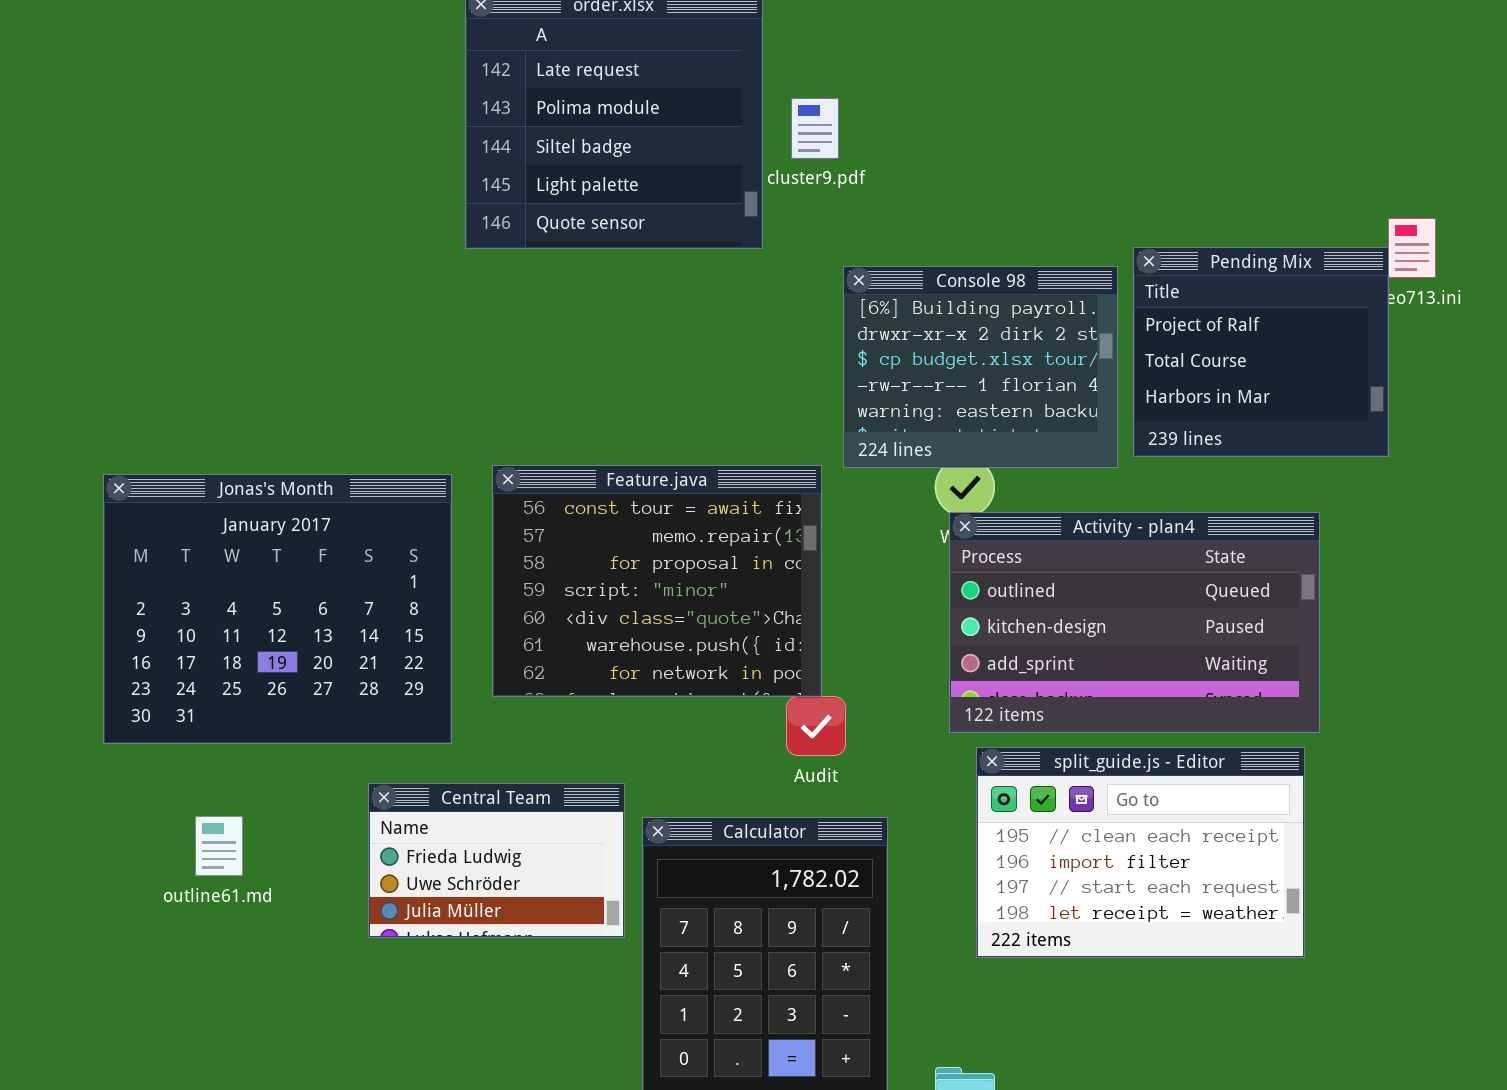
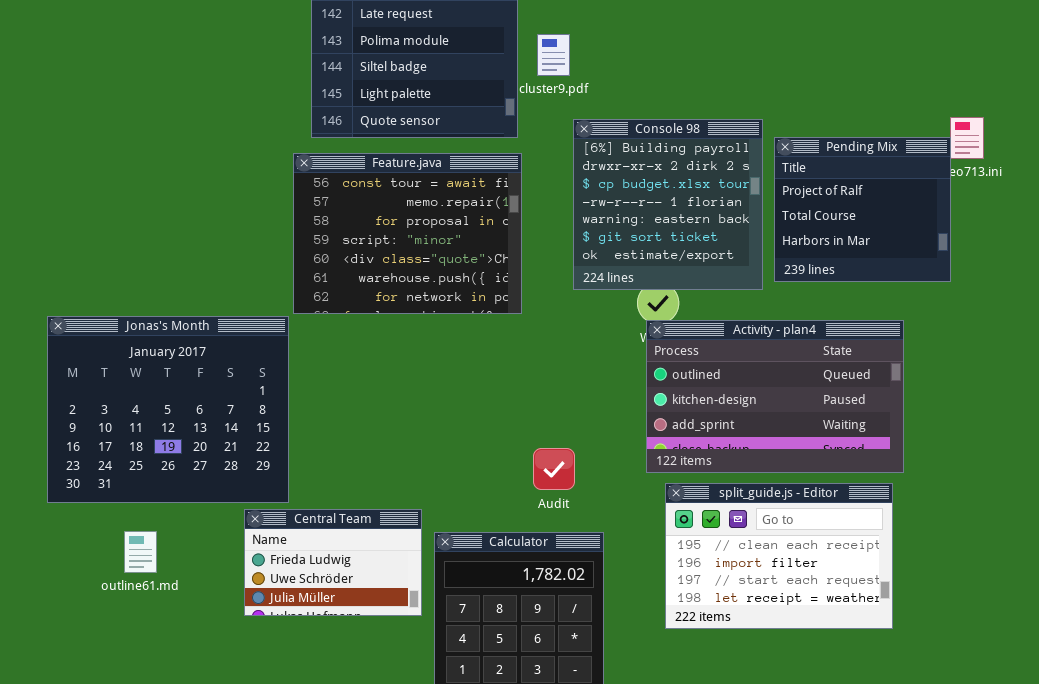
Console 98: [843,266,1118,468] -> [573,119,763,290], resized
Feature.java: [492,465,822,697] -> [293,153,522,314], moved
Jonas's Month: [103,474,452,744] -> [47,316,289,503], moved

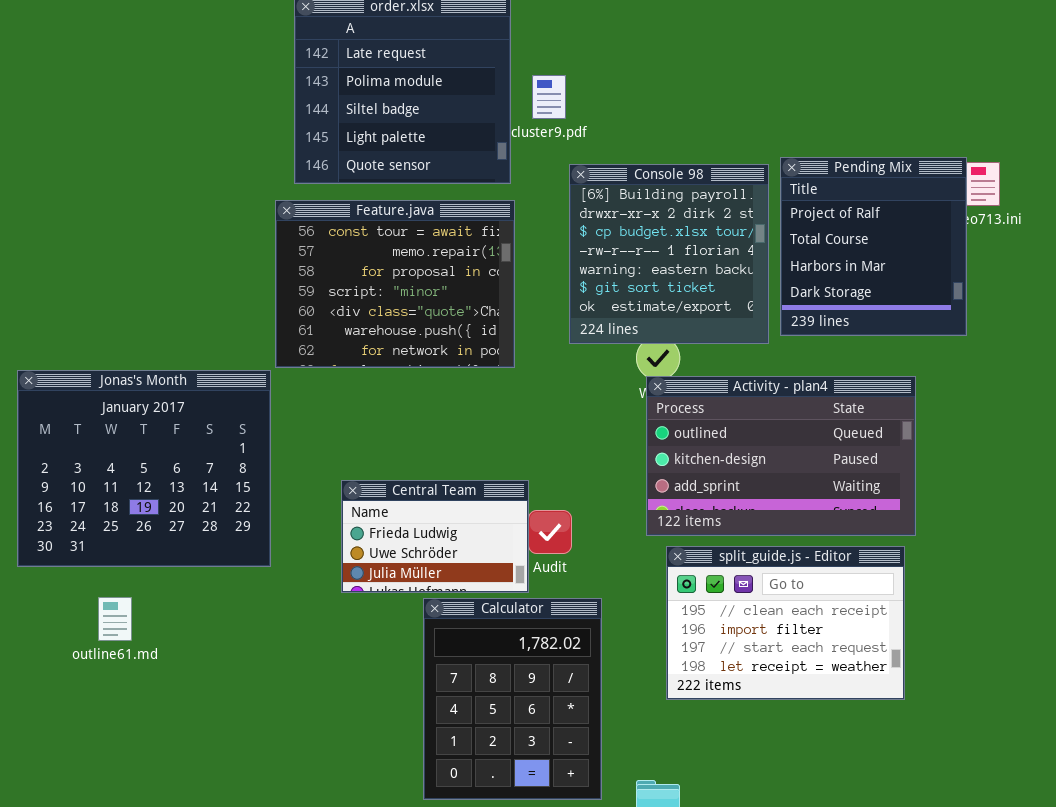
Pending Mix: [774,137,951,282] -> [780,157,967,336], resized
Central Team: [244,509,422,616] -> [341,480,529,593], moved

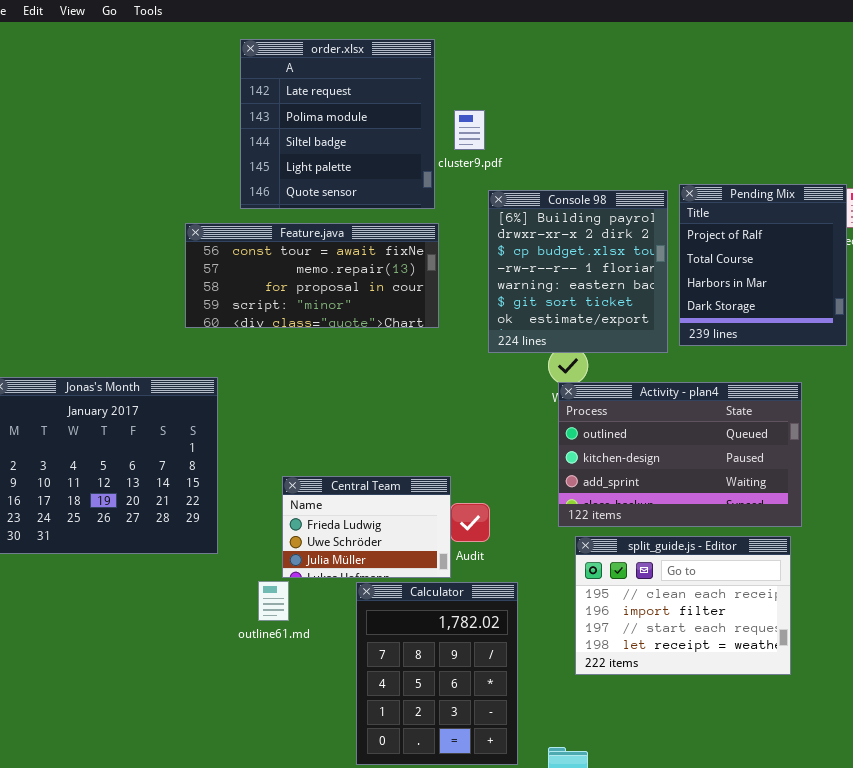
Feature.java: [275,200,515,368] -> [185,223,439,328], resized
outline61.md: [98,597,132,641] -> [258,581,289,621], moved

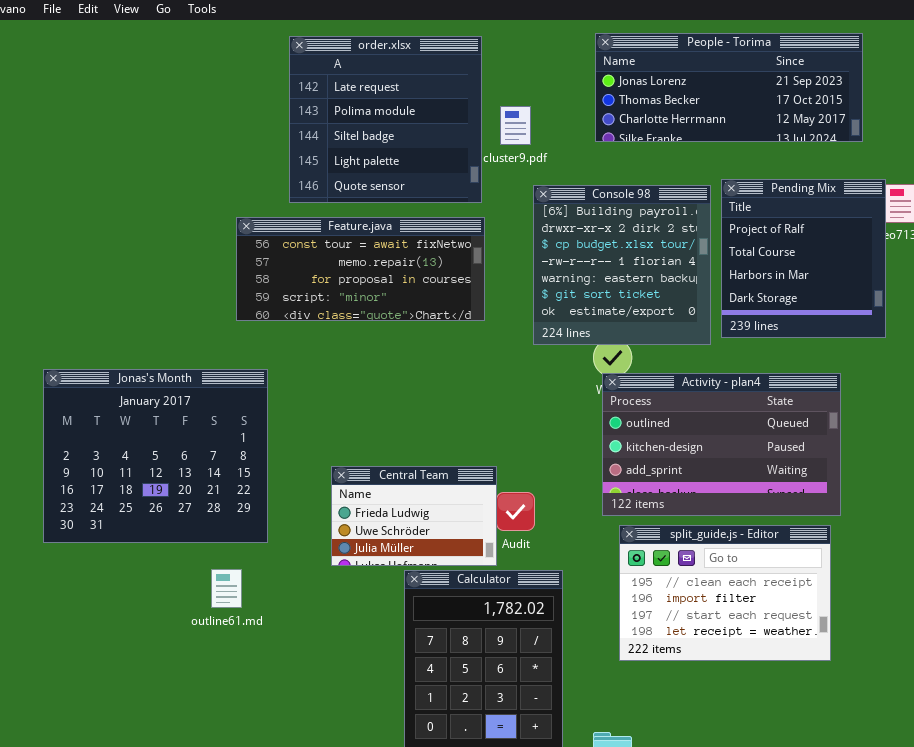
People - Torima: none -> [595,33,863,142], opened
outline61.md: [258,581,289,621] -> [211,569,242,608], moved

